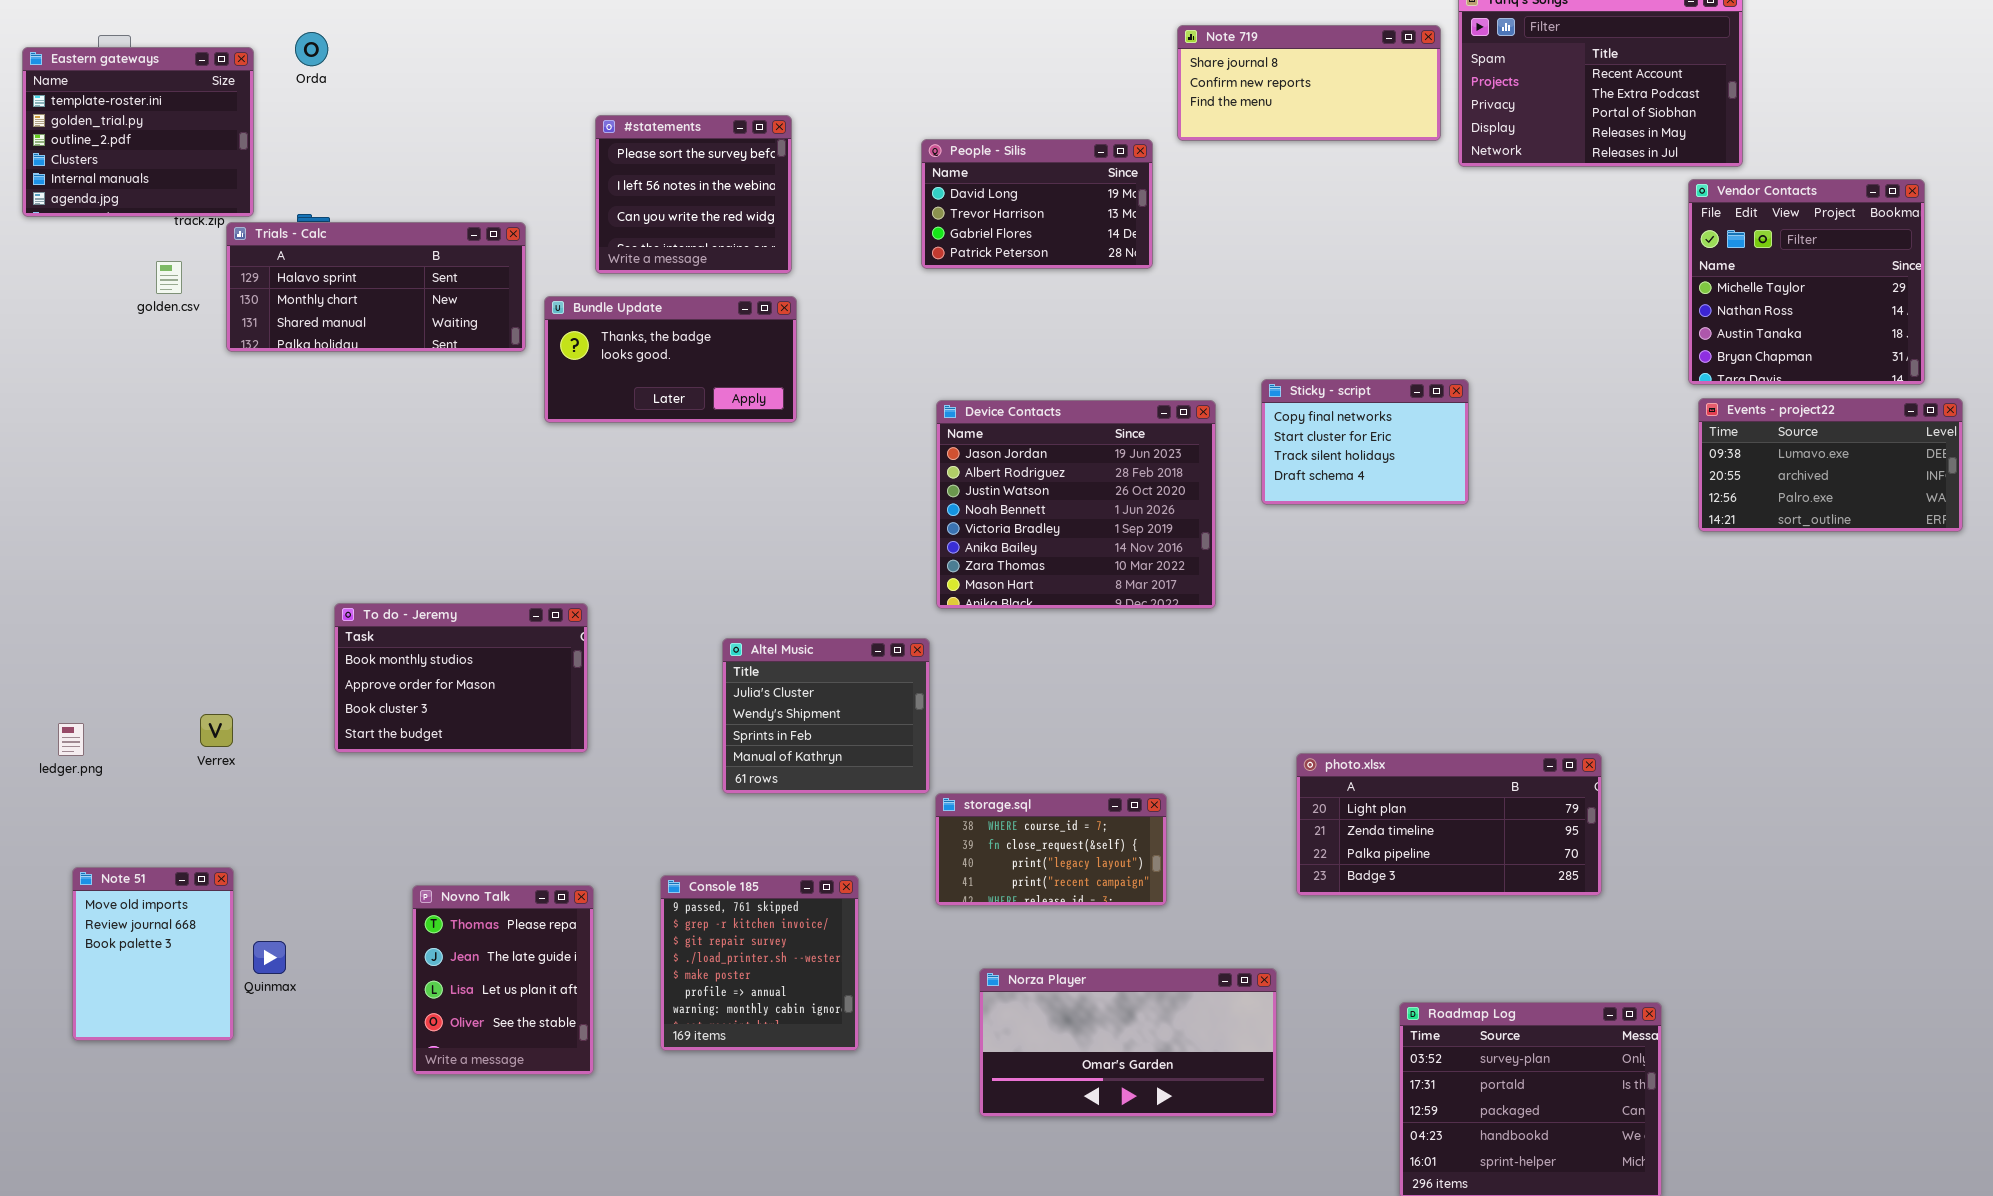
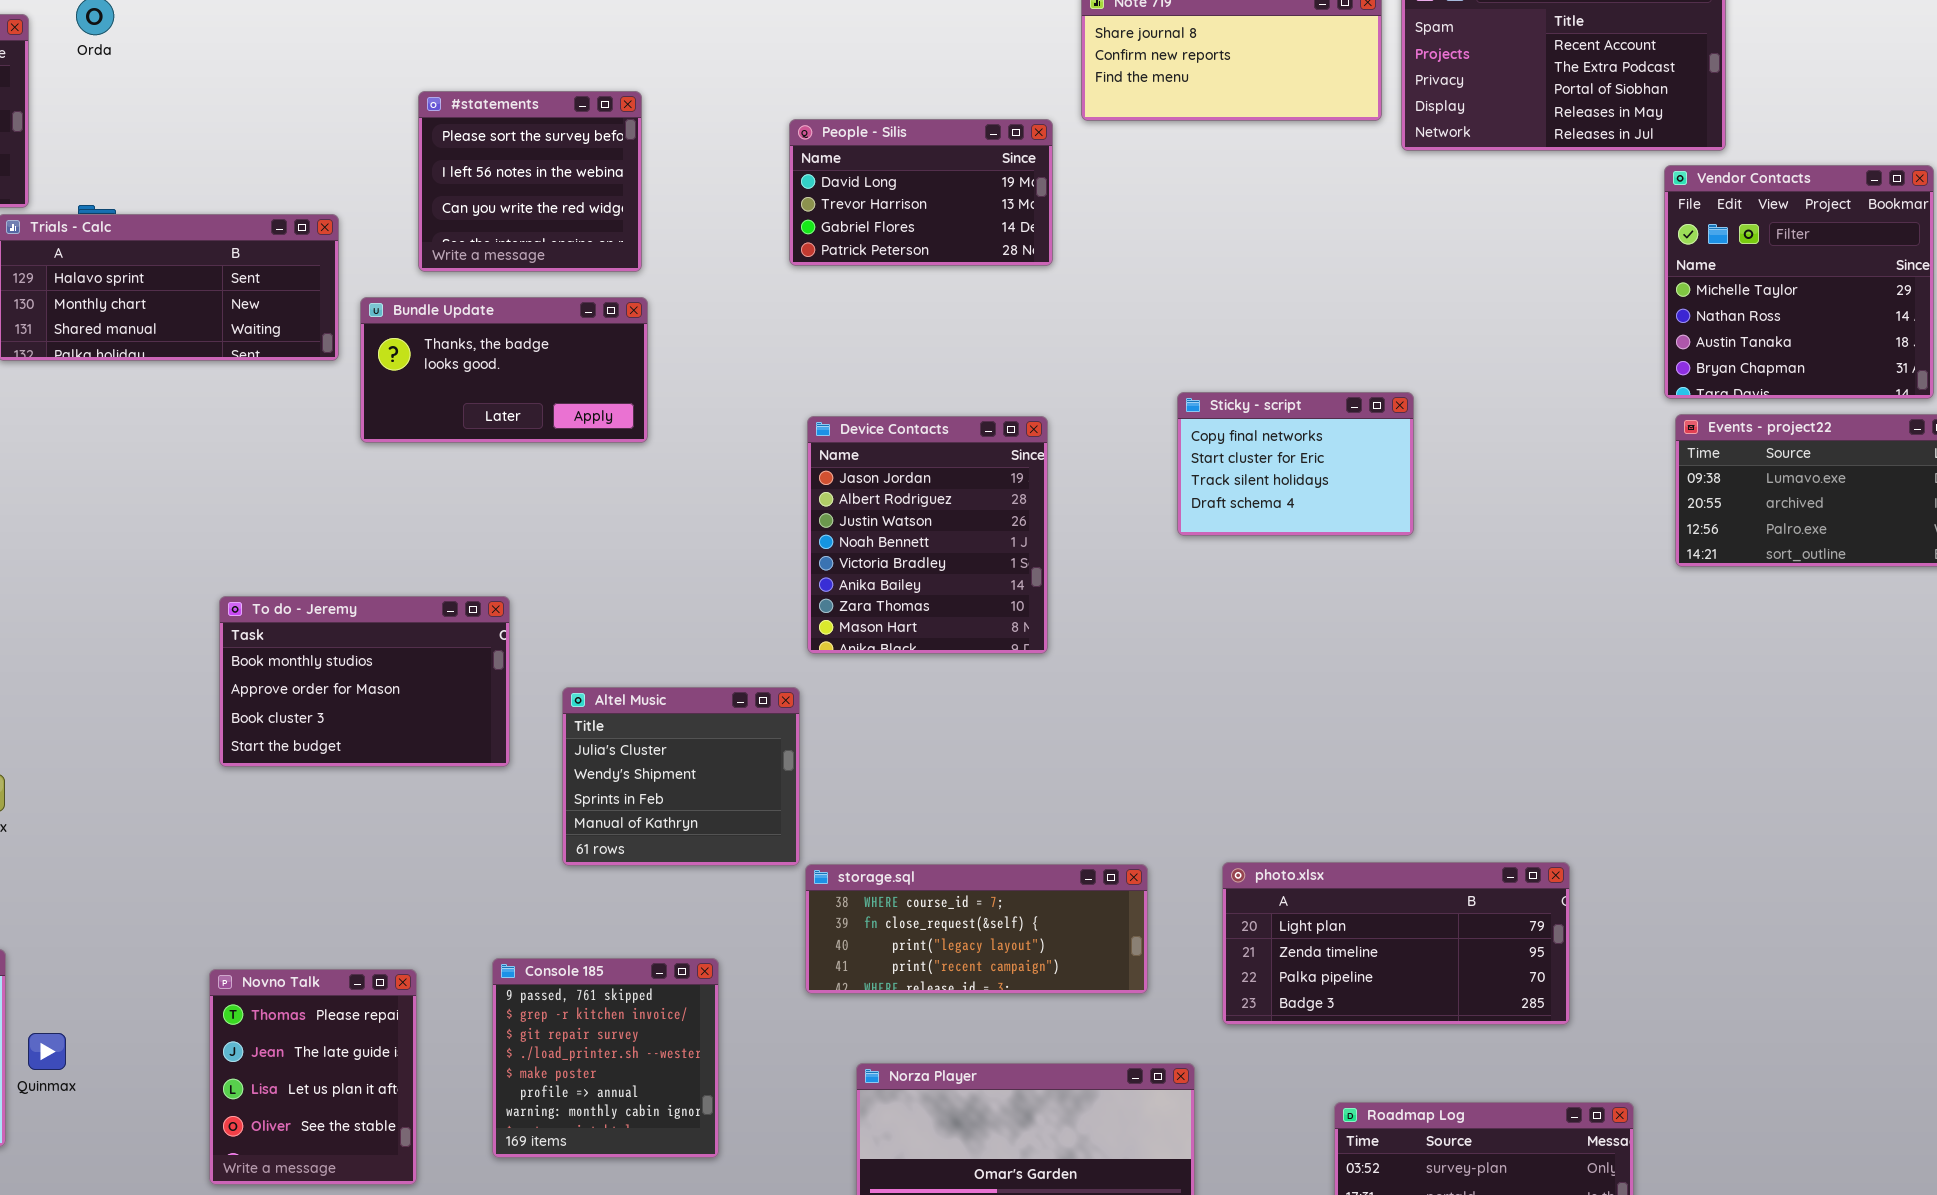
Device Contacts: [936,400,1216,609] -> [807,416,1048,654], resized
To do - Jeremy: [334,603,588,753] -> [219,596,510,767], moved
photo.xlsx: [1296,753,1602,896] -> [1222,862,1570,1025], moved
storage.sql: [935,793,1167,906] -> [805,864,1148,994], resized

